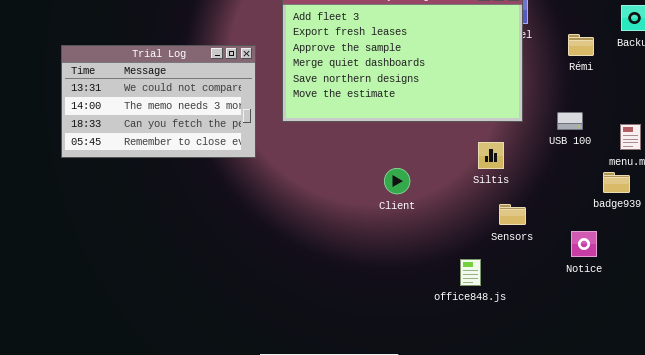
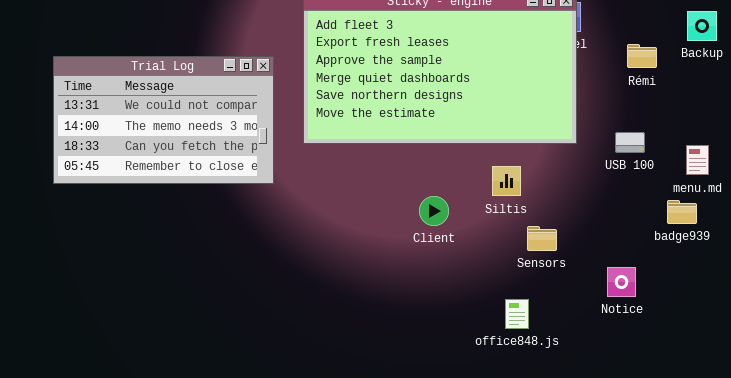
Siltis: [478,142,504,169] -> [492,166,521,196], moved
Sensors: [499,204,526,225] -> [527,226,557,251], moved
Notice: [571,231,597,257] -> [607,267,636,297], moved

